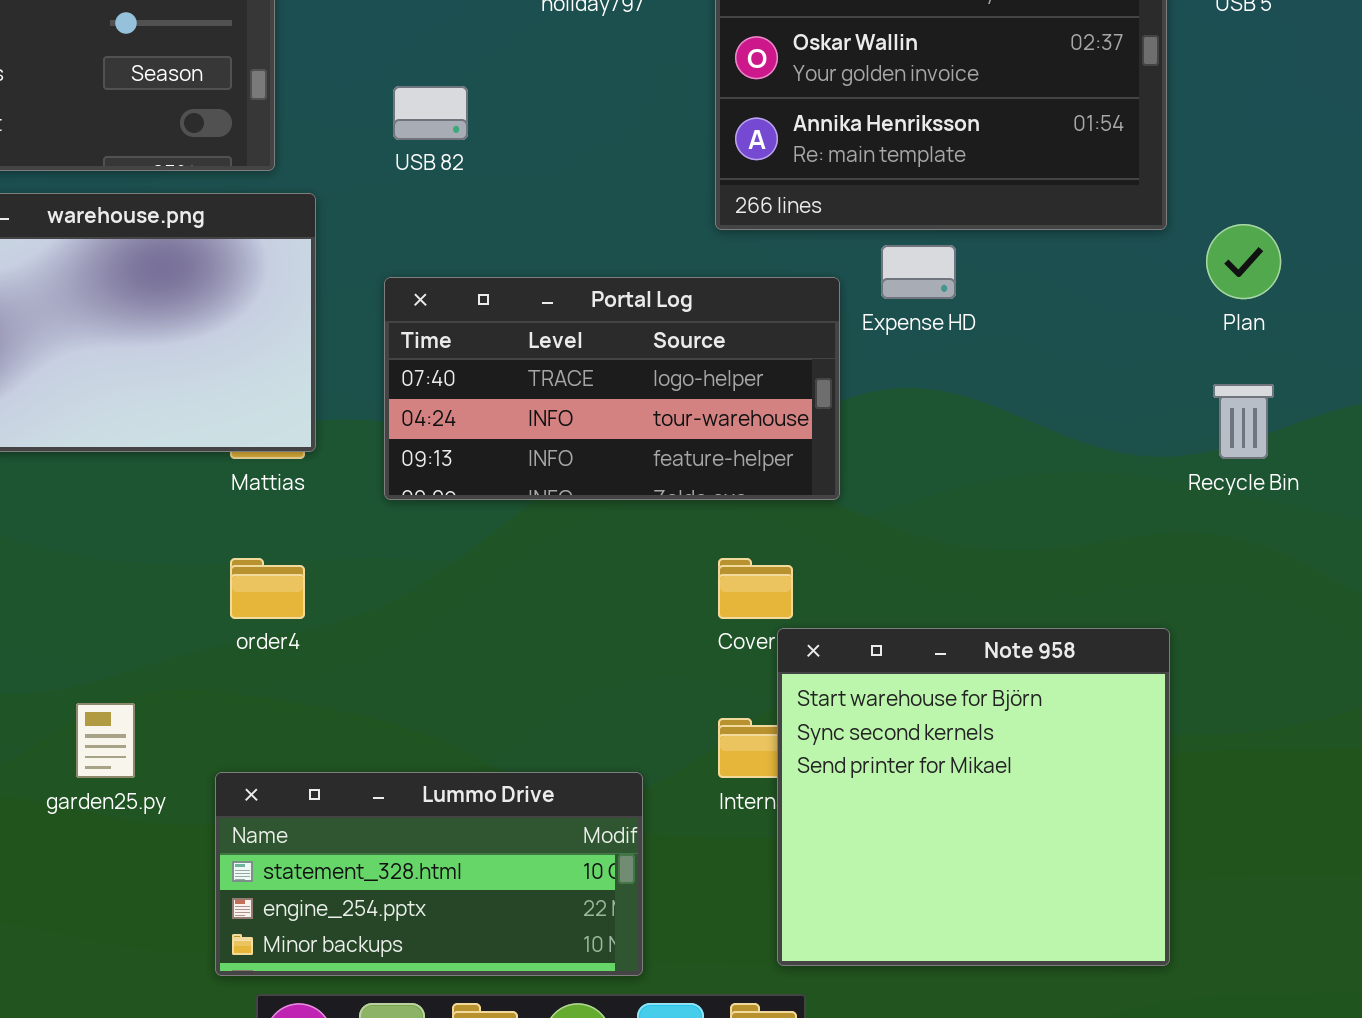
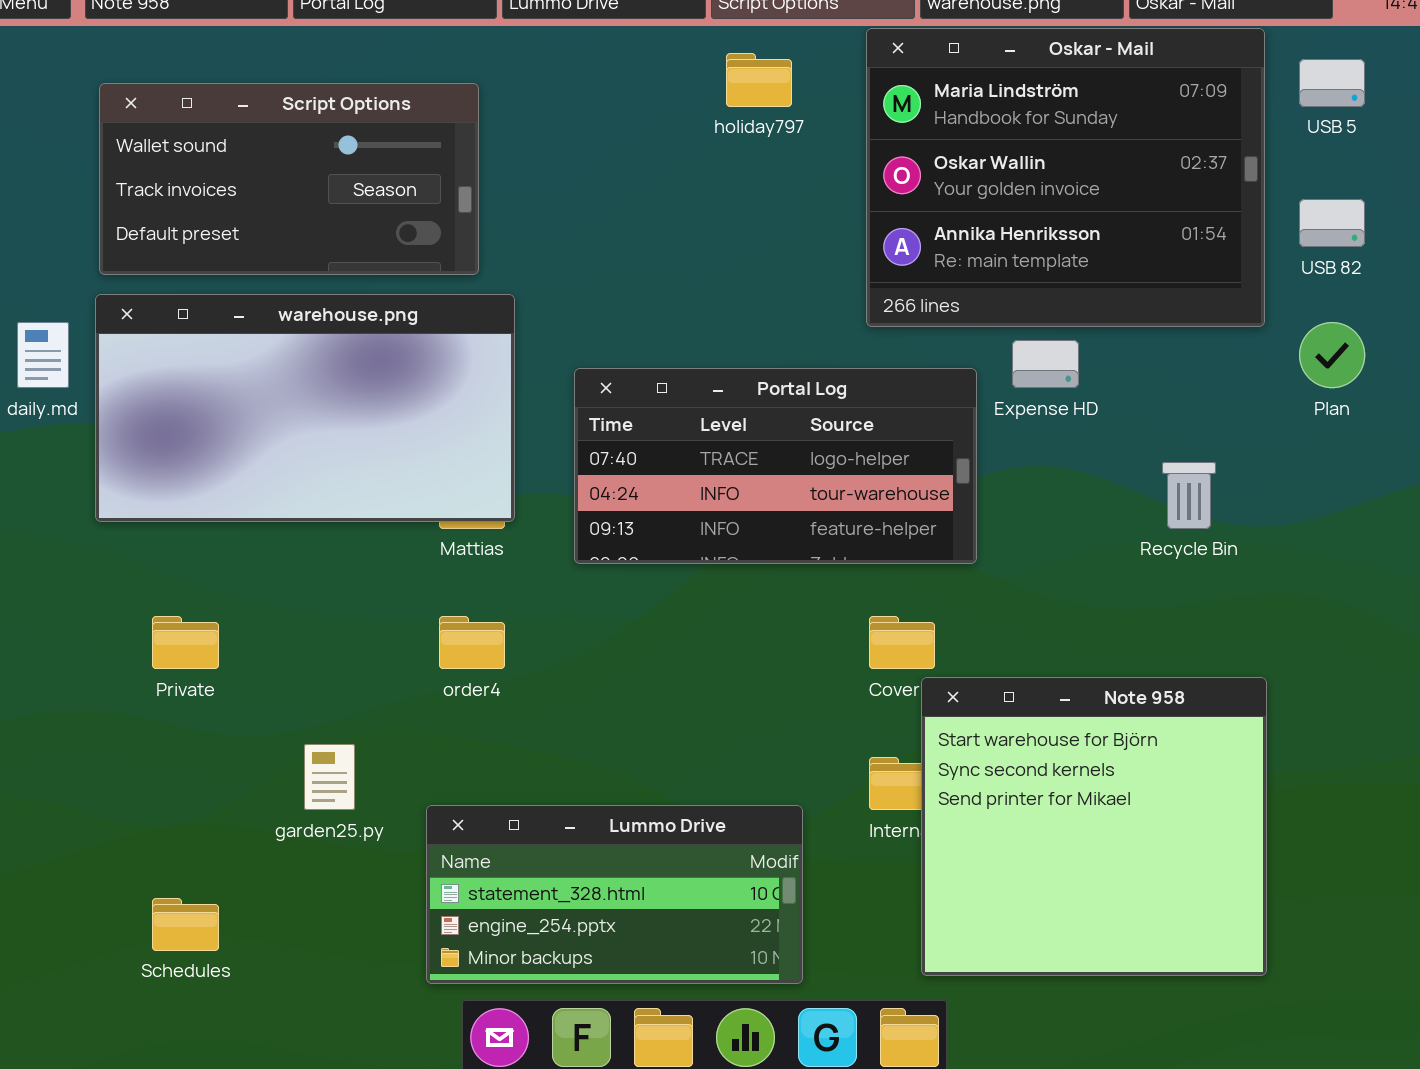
USB 82: [393,86,468,140] -> [1299,199,1365,247], moved
Recycle Bin: [1213,384,1274,459] -> [1162,462,1216,529], moved

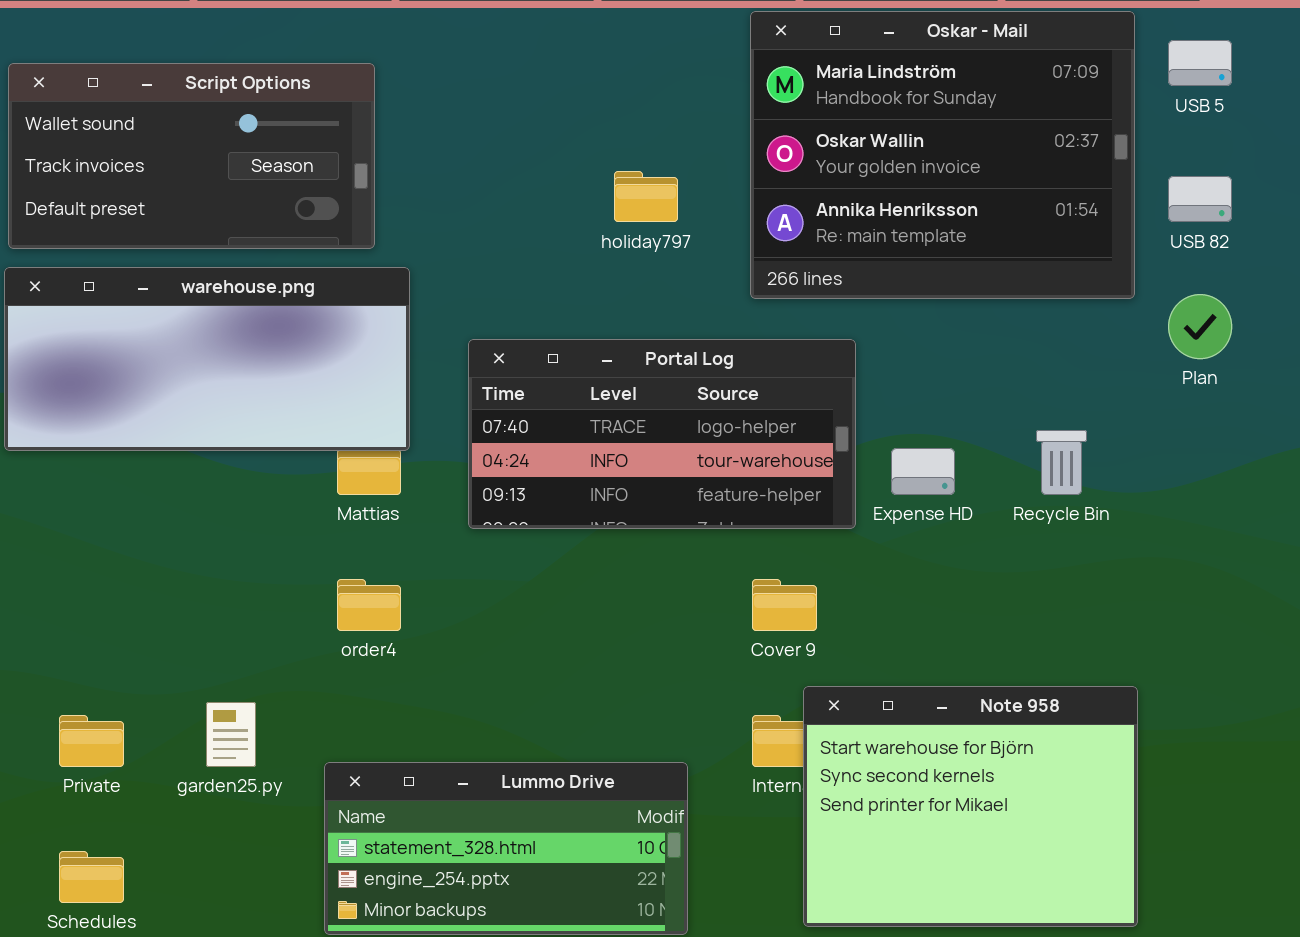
holiday797: [726,53,792,107] -> [614,171,678,222], moved
warehouse.png: [95,294,515,522] -> [4,267,410,451], resized
Expense HD: [1012,340,1079,388] -> [891,448,955,495], moved
Private: [152,616,219,669] -> [59,715,124,767], moved
Note 958: [921,677,1267,976] -> [803,686,1138,927], resized

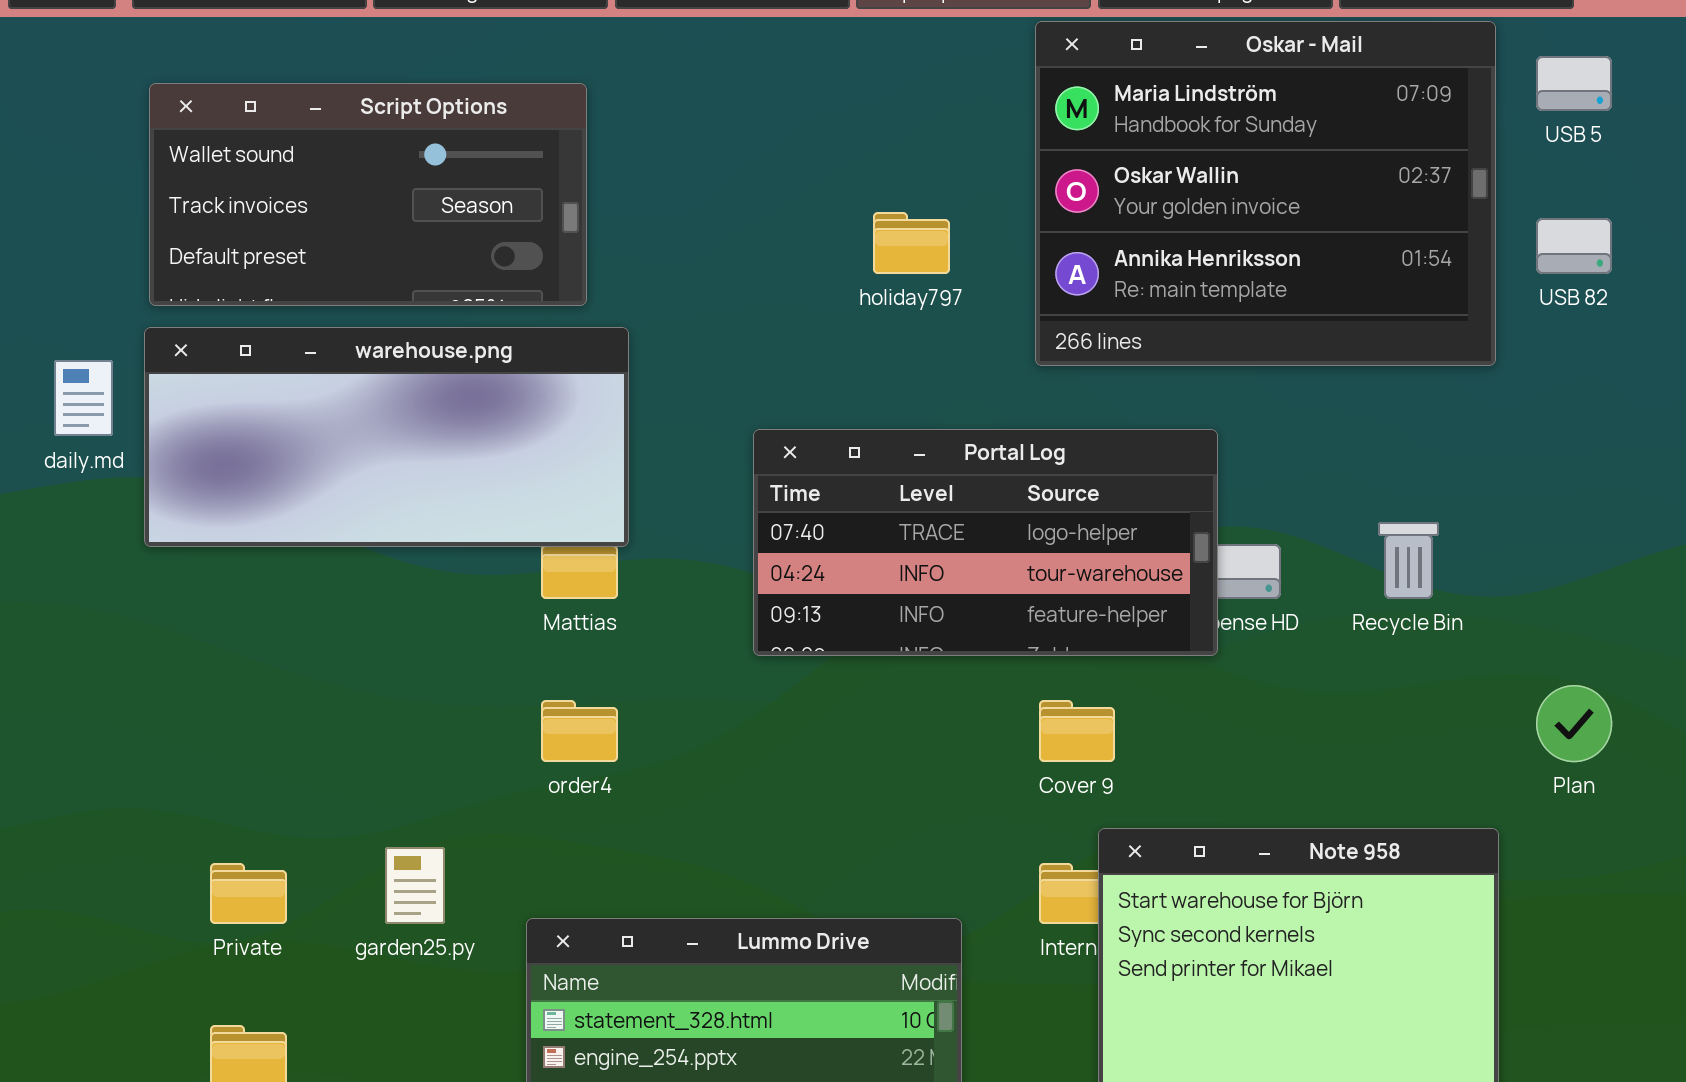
Plan: [1168,294,1232,359] -> [1536,685,1612,762], moved
Portal Log: [468,339,856,529] -> [753,429,1218,656], moved

